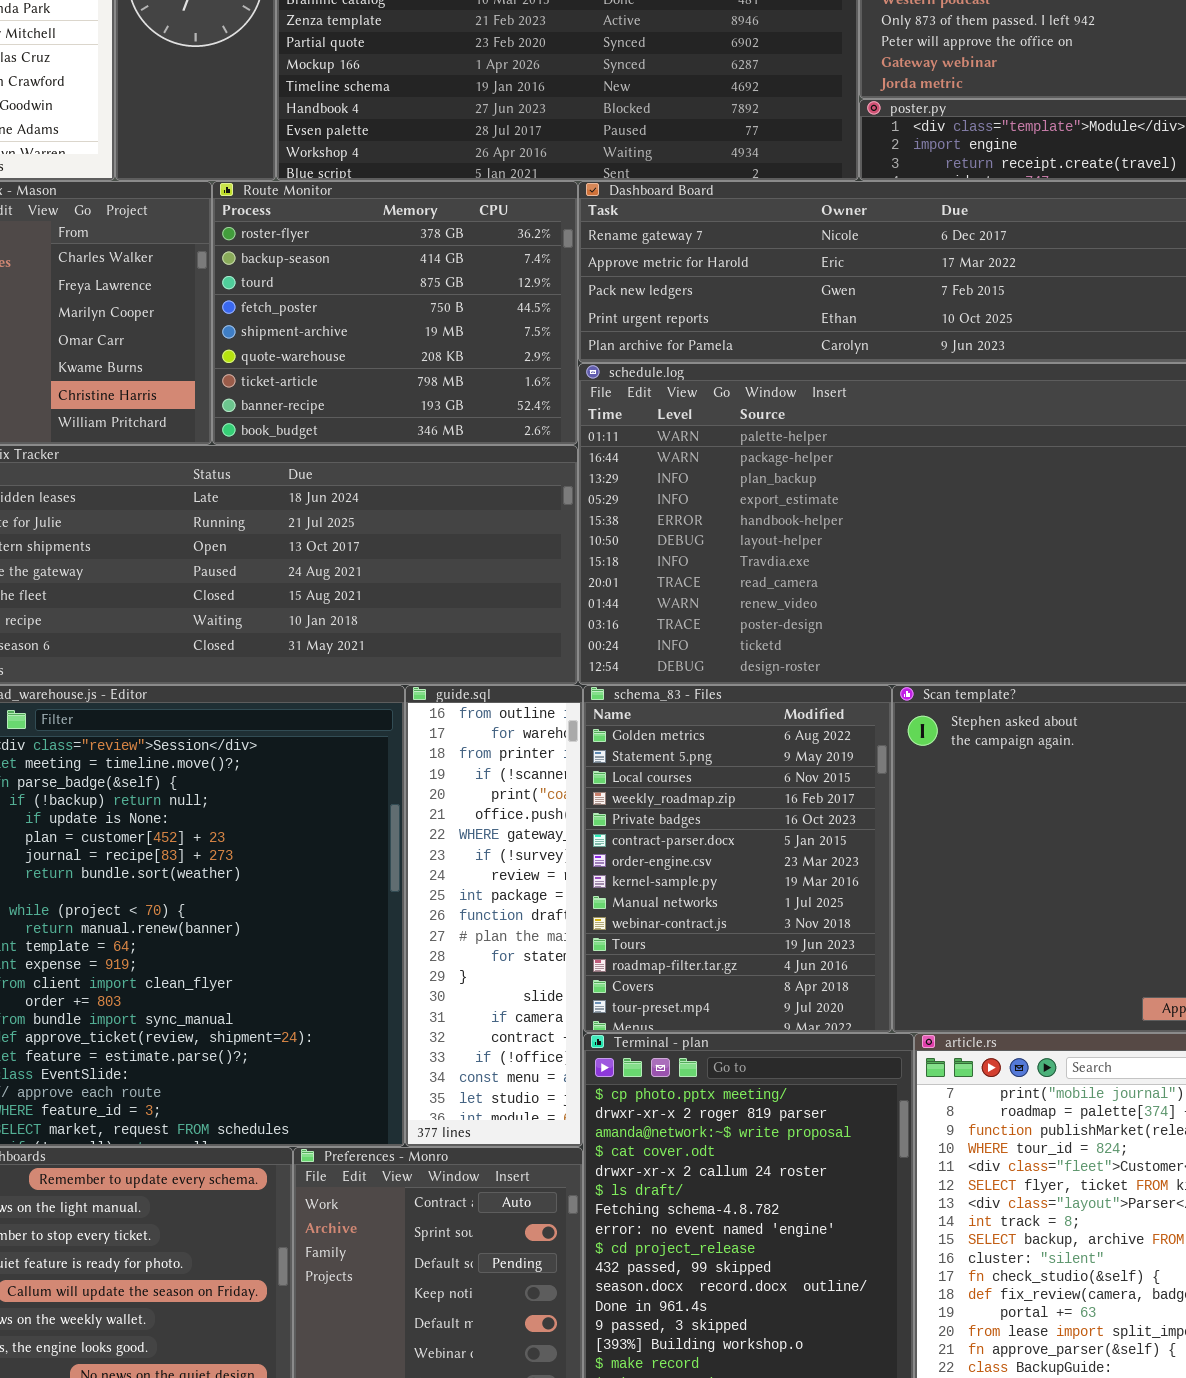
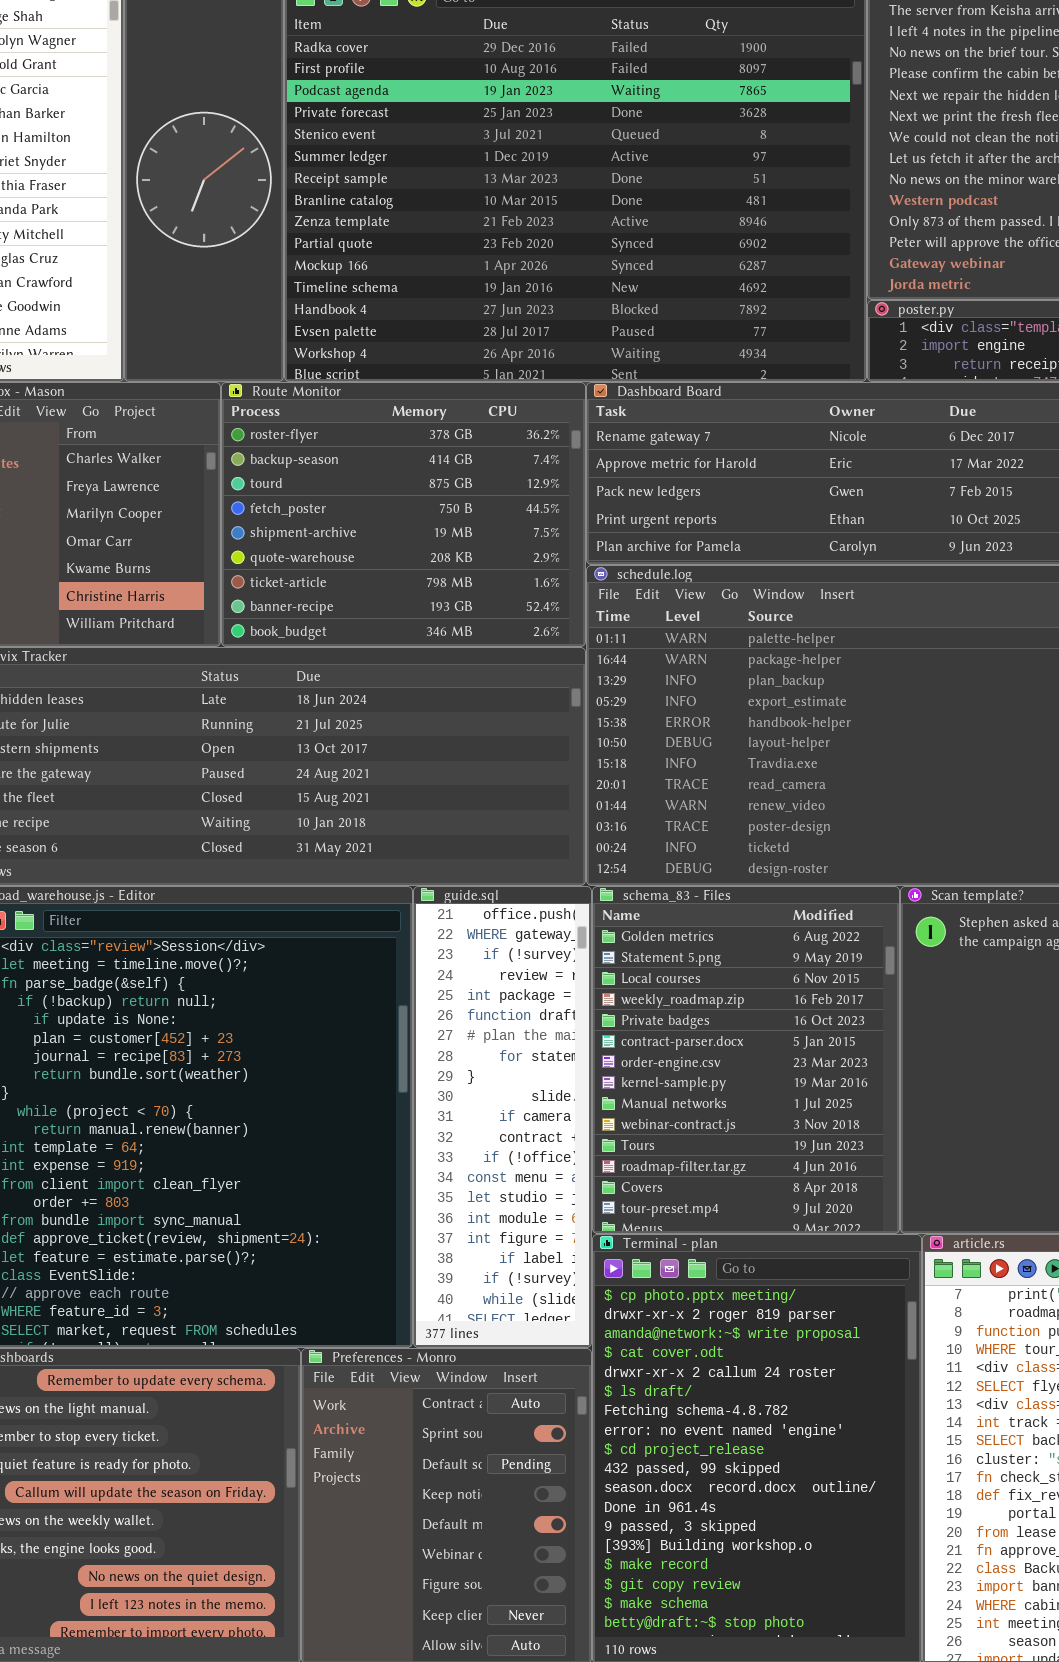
guide.sql: [405,685,583,1147] -> [413,886,592,1348], scrolled down 5 rows

